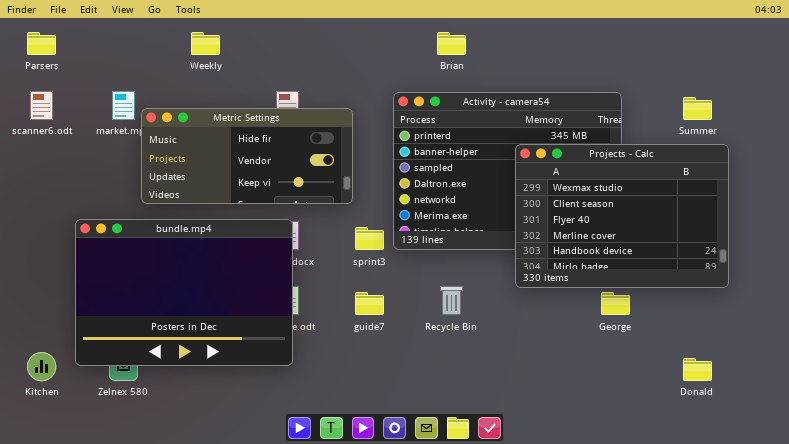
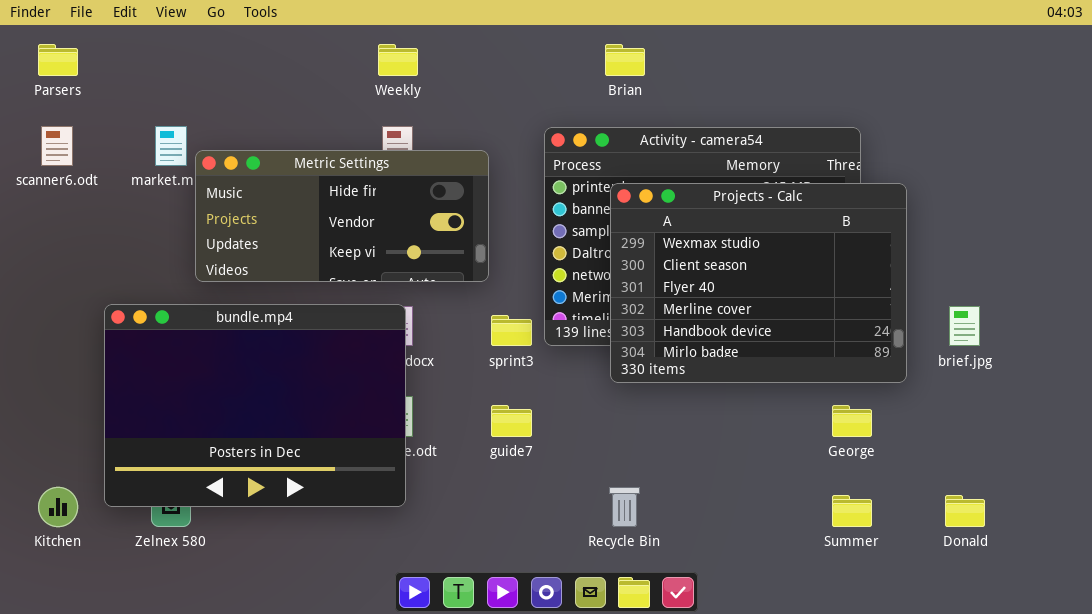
Weekly: [191,32,220,55] -> [378,44,418,76], moved
Summer: [683,97,712,120] -> [832,495,872,527], moved
Projects - Calc: [515,144,729,288] -> [610,183,907,383], moved
Recycle Bin: [440,286,463,315] -> [609,487,640,527], moved

